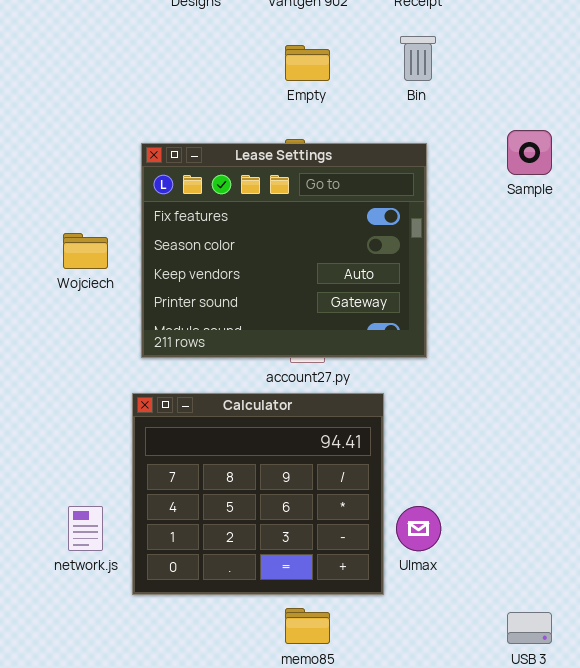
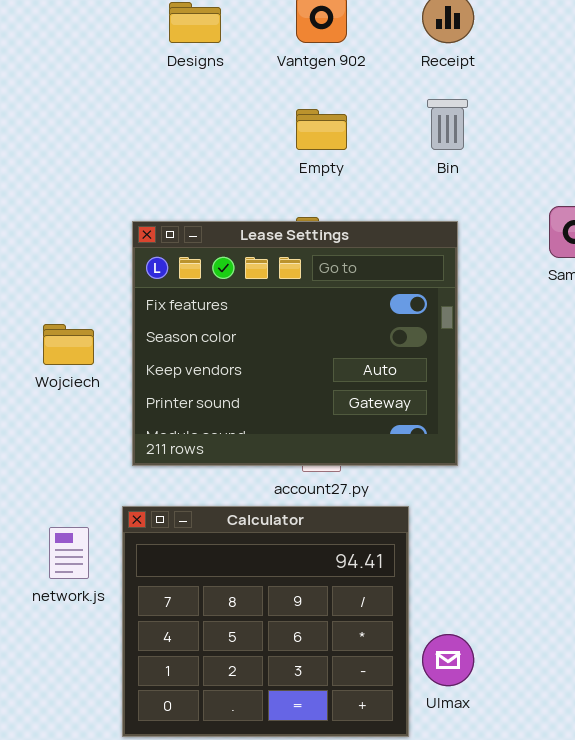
network.js: [68,506,103,551] -> [49,527,89,579], moved

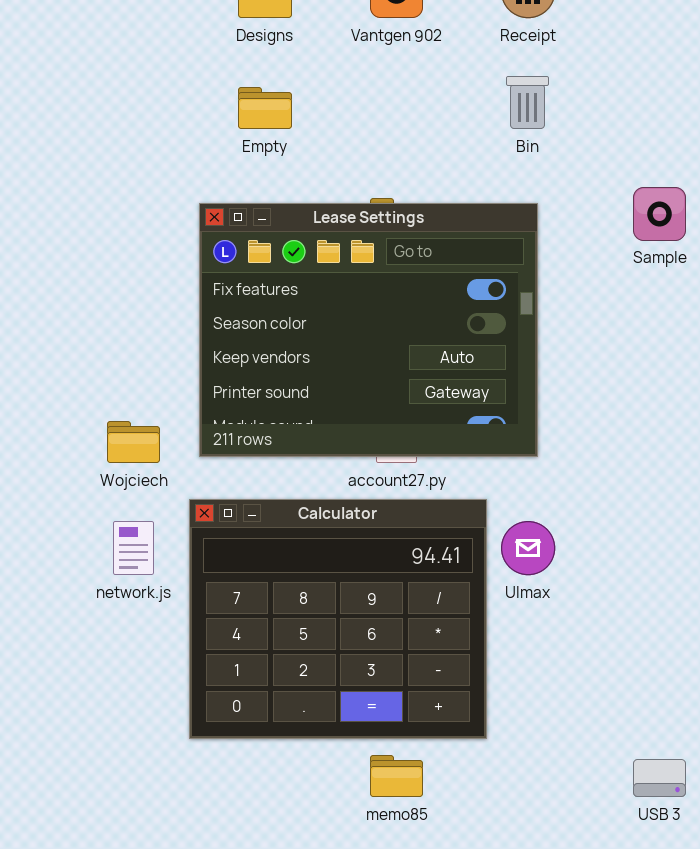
Empty: [296,109,347,150] -> [238,87,292,129], moved
Wojciech: [43,324,94,365] -> [107,421,160,463], moved
Ulmax: [422,634,474,686] -> [501,521,555,575], moved

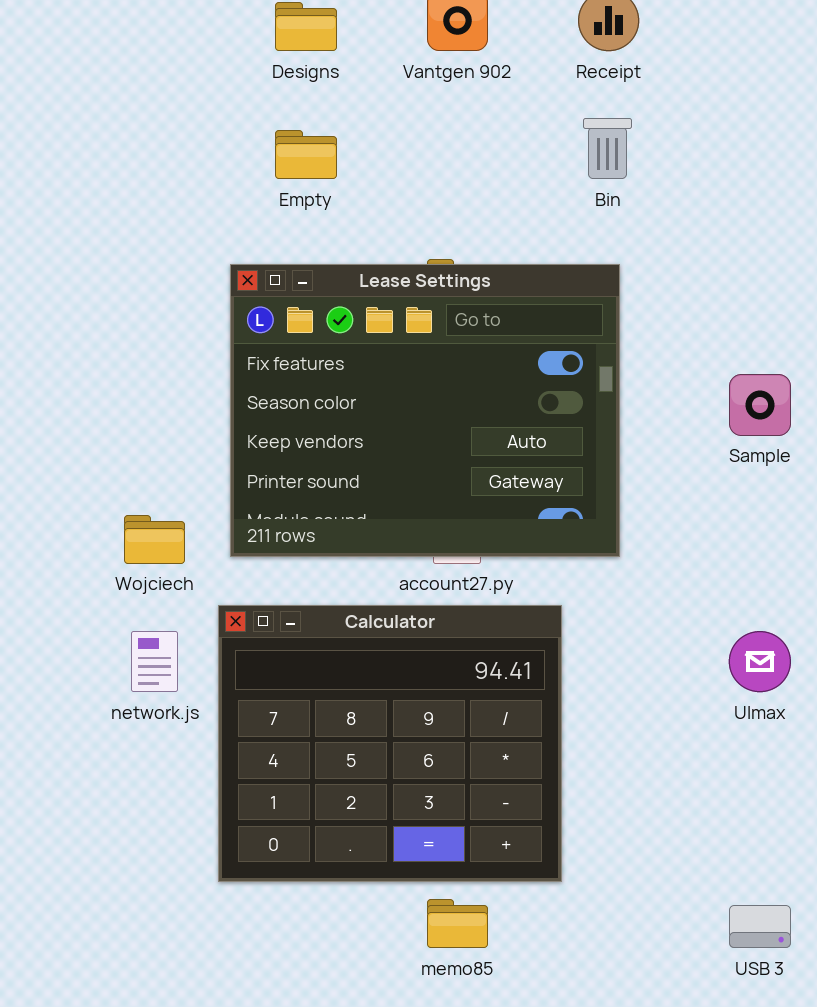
Sample: [633,187,686,241] -> [729,374,791,436], moved
Ulmax: [501,521,555,575] -> [729,631,791,692], moved

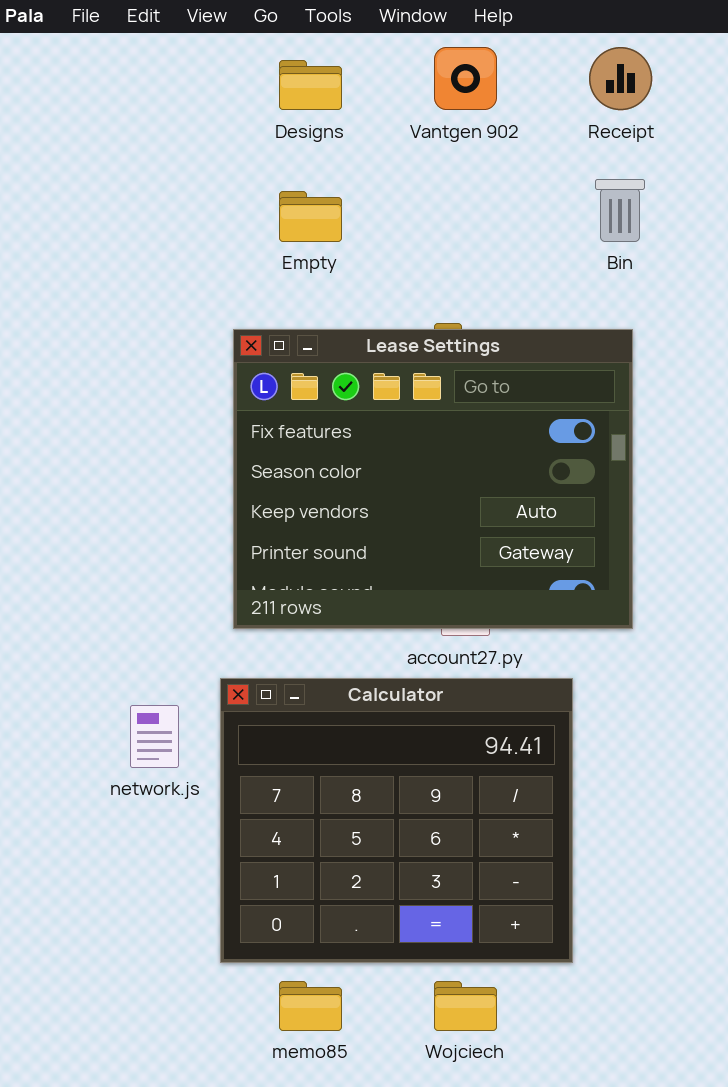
Wojciech: [124,515,185,564] -> [434,981,497,1031], moved
memo85: [427,899,488,948] -> [279,981,342,1031], moved

